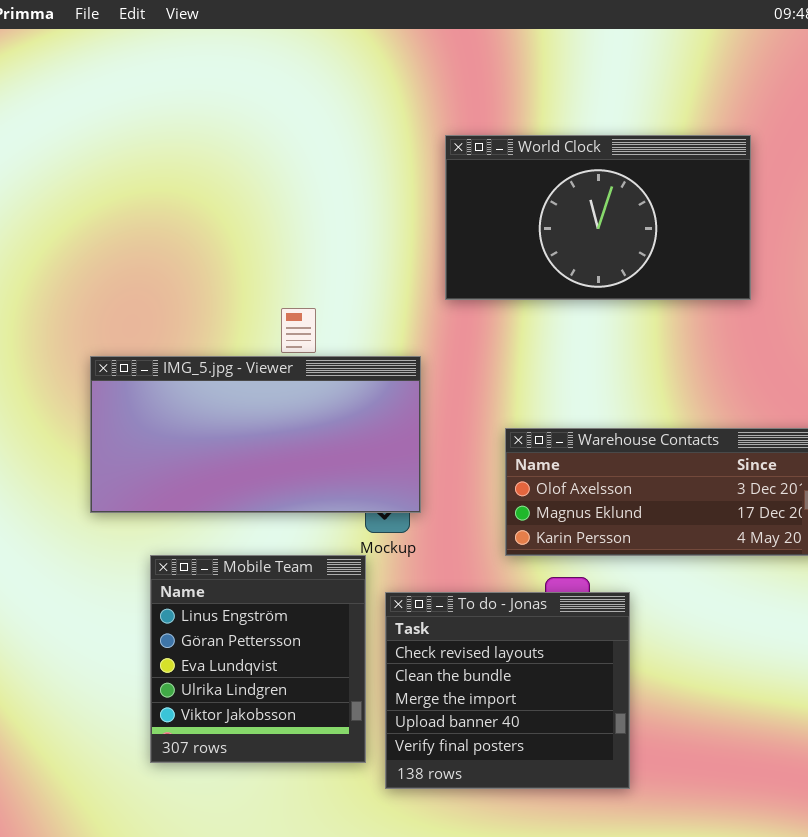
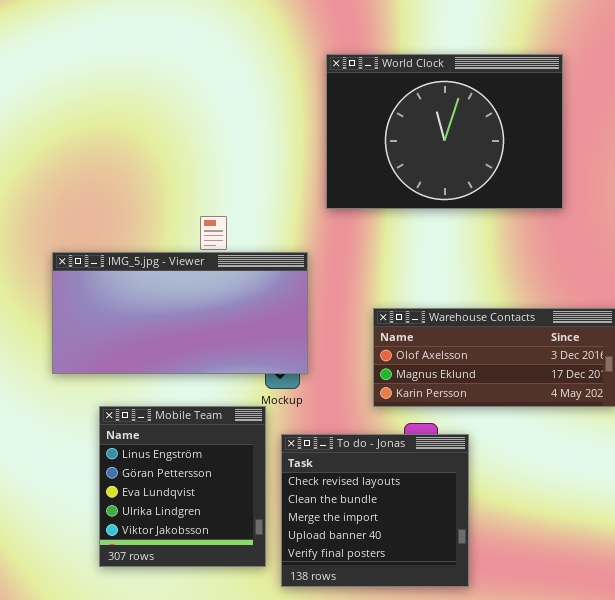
World Clock: [445,135,751,300] -> [326,54,563,209], resized

